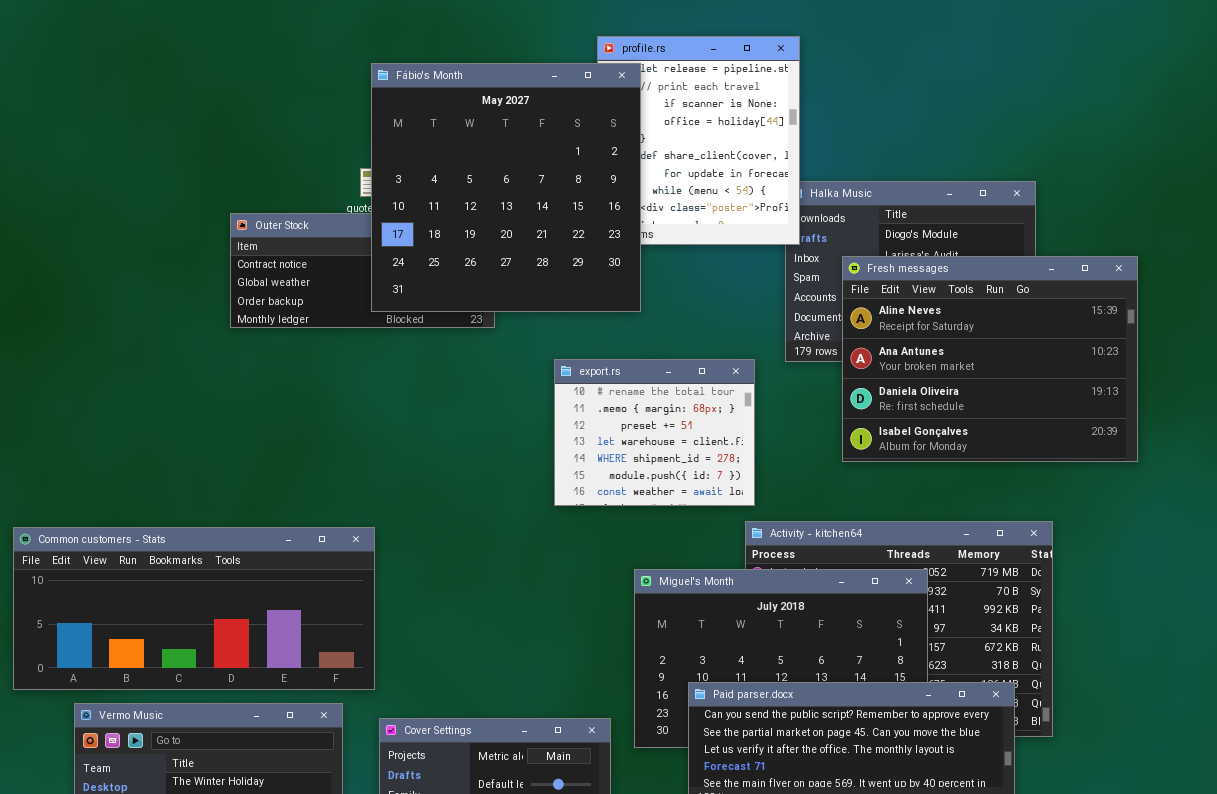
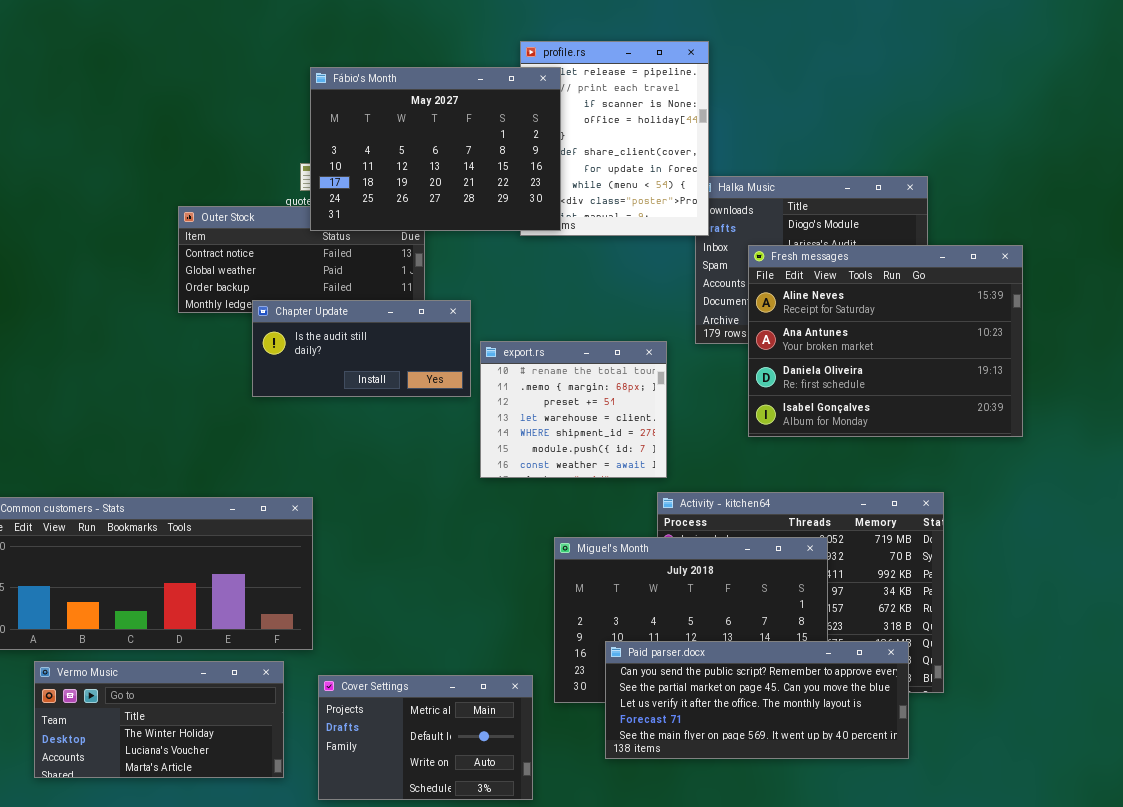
Fábio's Month: [371,63,641,312] -> [310,67,561,231], resized
Chapter Update: none -> [252,300,471,397], opened

